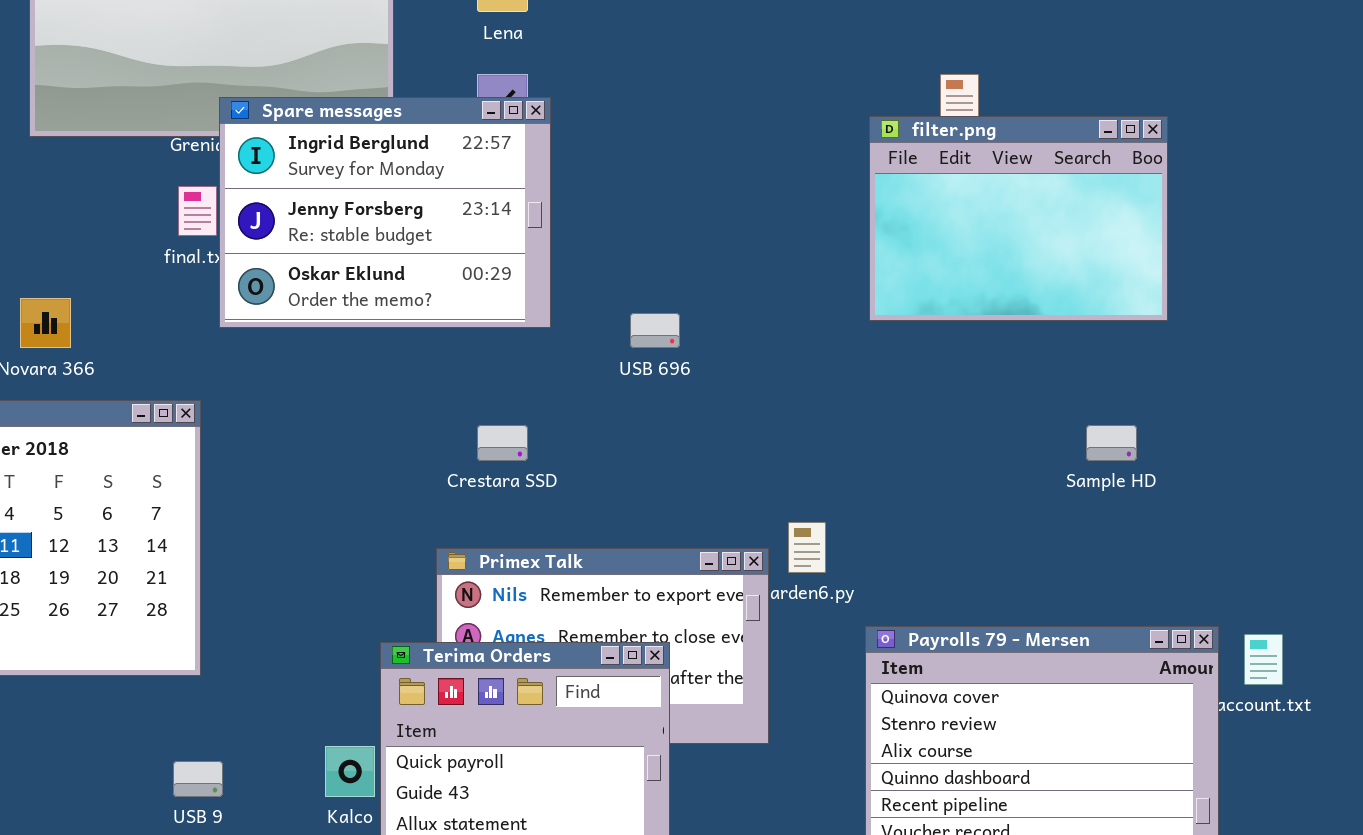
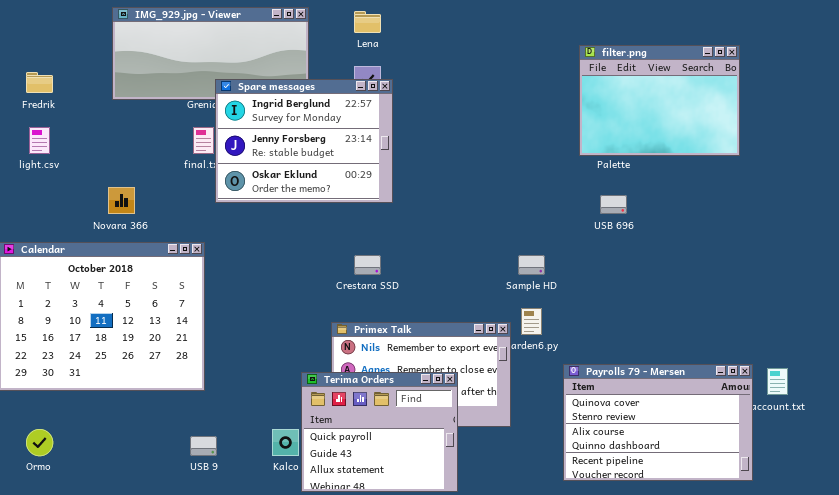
filter.png: [869,116,1168,321] -> [579,45,740,156], moved
USB 696: [630,313,680,348] -> [600,195,627,214], moved
Sample HD: [1086,425,1137,461] -> [518,255,545,275], moved

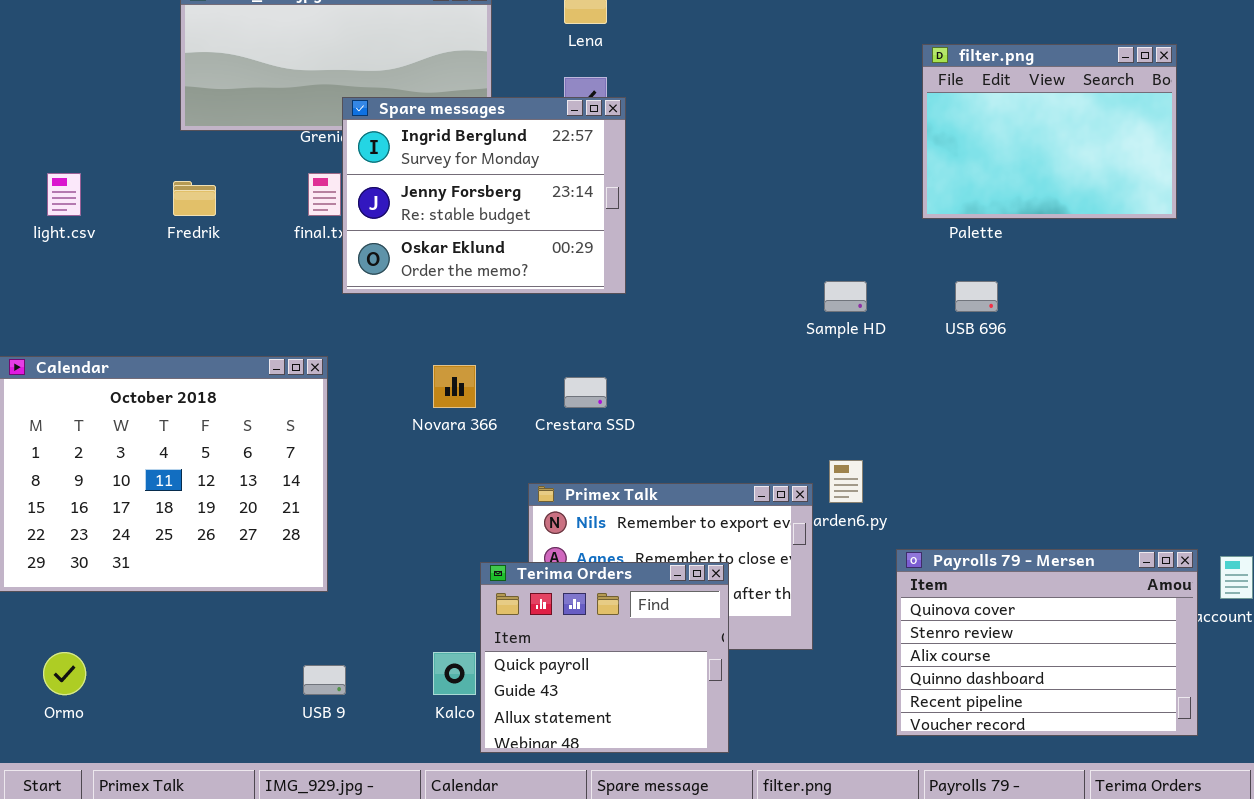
Fredrik: [26,72,53,93] -> [173,181,216,216], moved
Novara 366: [108,187,135,214] -> [433,365,476,408], moved
Sample HD: [518,255,545,275] -> [824,281,867,312], moved

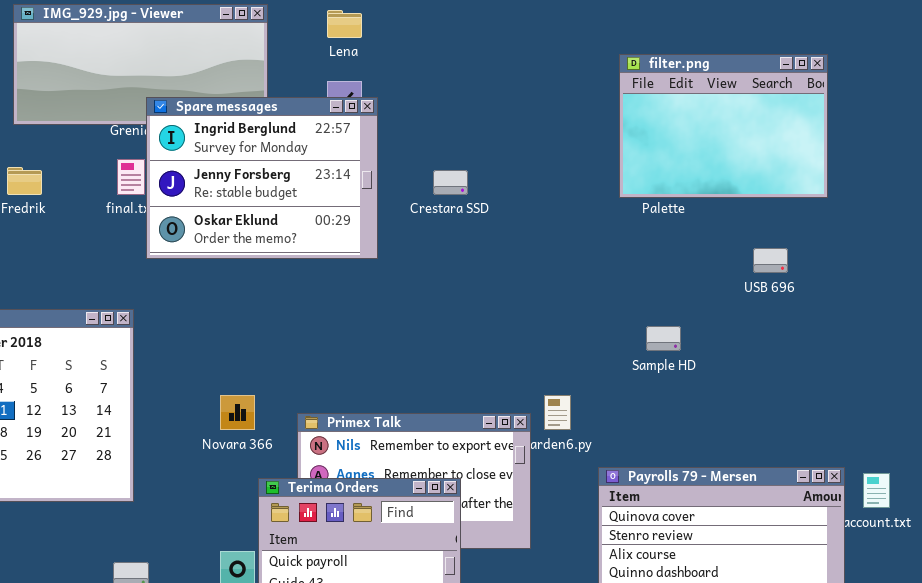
Sample HD: [824,281,867,312] -> [646,326,681,351], moved
USB 696: [955,281,998,312] -> [753,248,788,273], moved
Novara 366: [433,365,476,408] -> [220,395,255,430], moved
Crestara SSD: [564,377,607,408] -> [433,170,468,195], moved

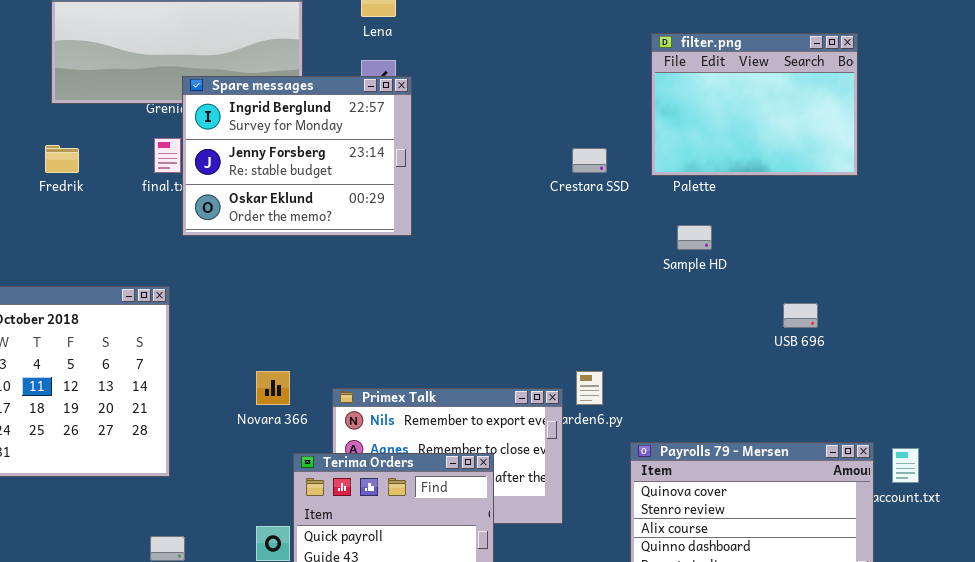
Crestara SSD: [433,170,468,195] -> [572,148,607,173], moved
USB 696: [753,248,788,273] -> [783,303,818,328], moved
Sample HD: [646,326,681,351] -> [677,225,712,250], moved

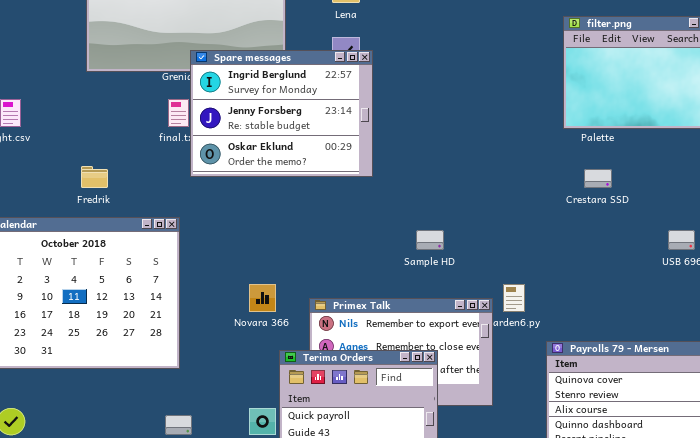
Fredrik: [45,145,79,173] -> [81,166,108,188], moved
Crestara SSD: [572,148,607,173] -> [584,169,612,188], moved
Sample HD: [677,225,712,250] -> [416,230,444,250], moved

